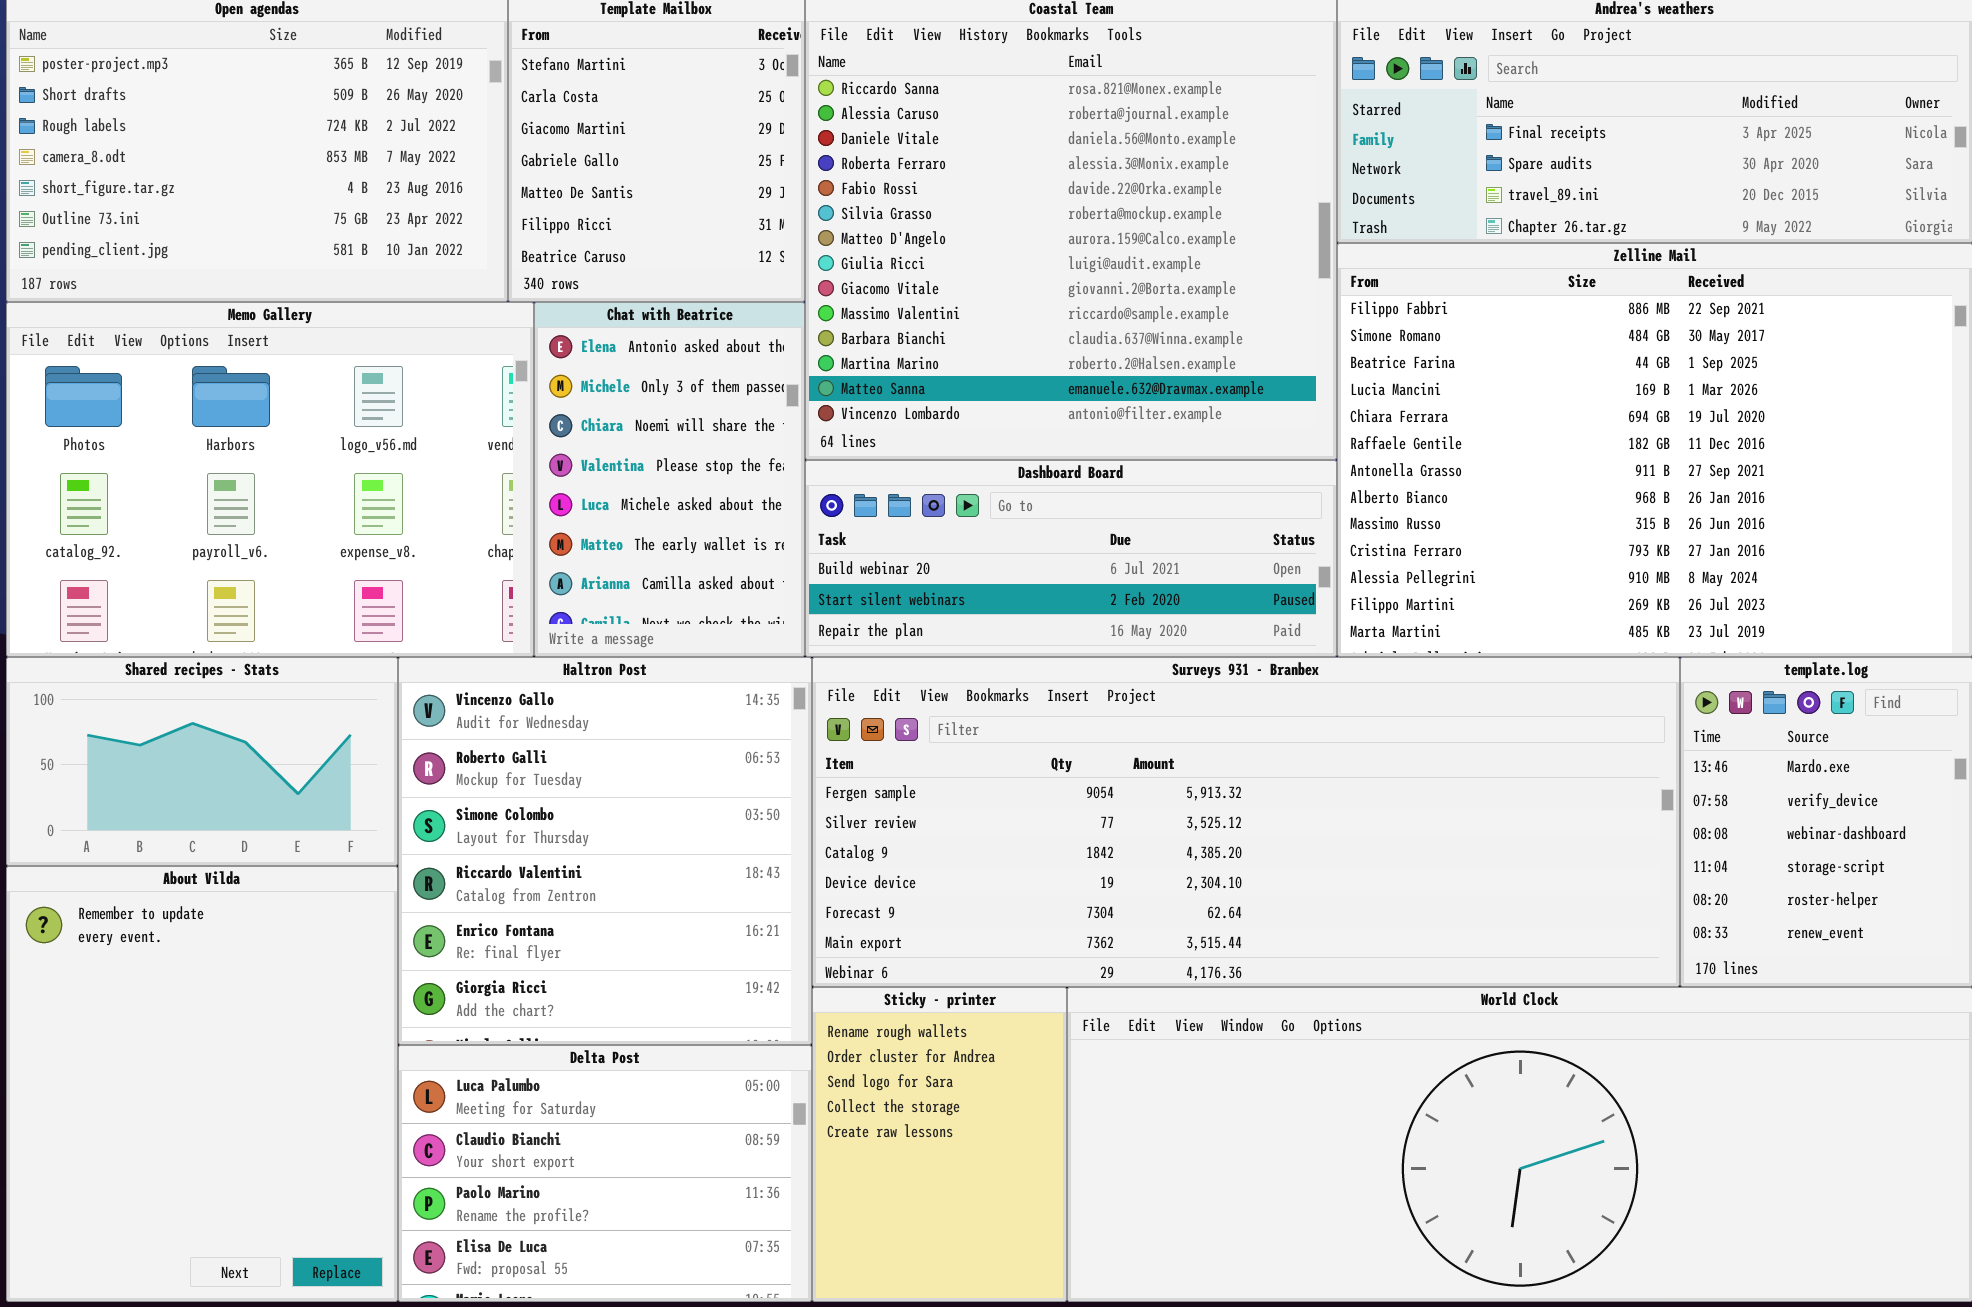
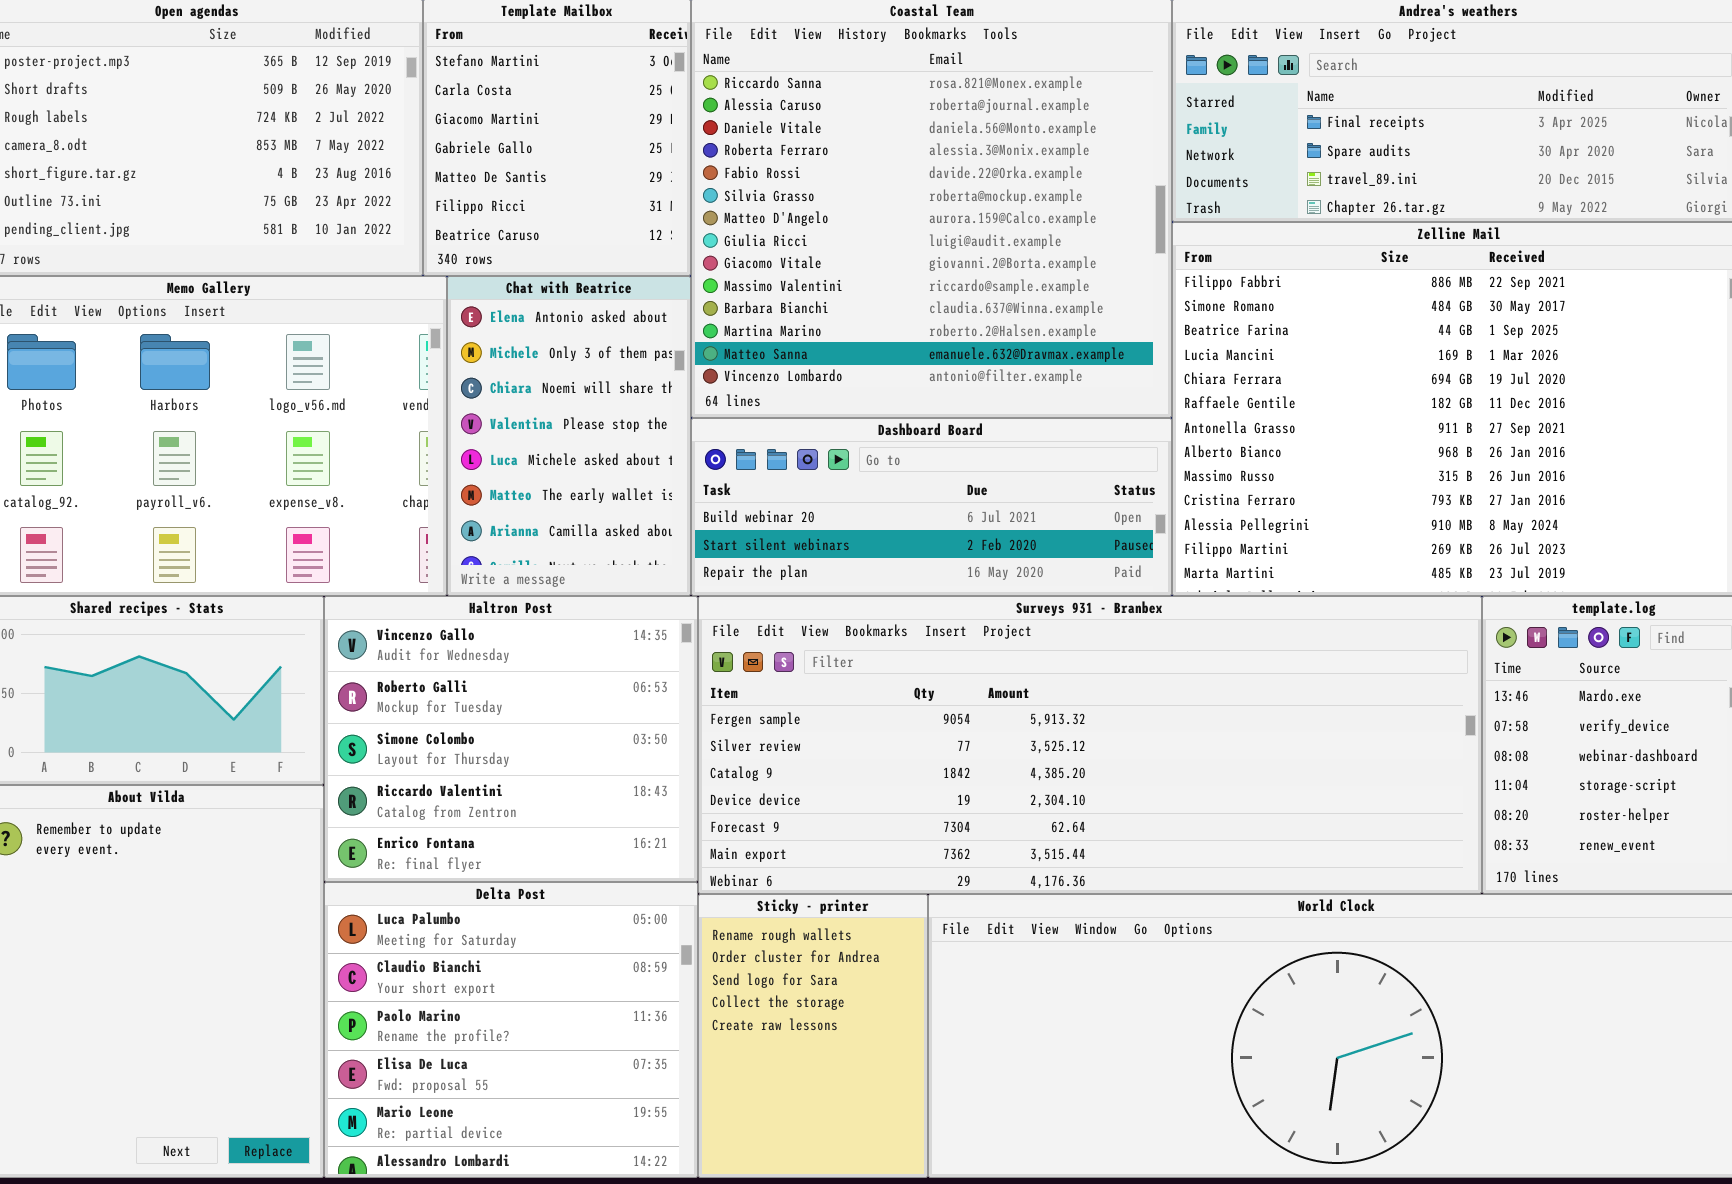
Haltron Post: [398,657,812,1045] -> [324,596,698,882], resized
Delta Post: [398,1045,812,1302] -> [324,882,698,1178], resized

